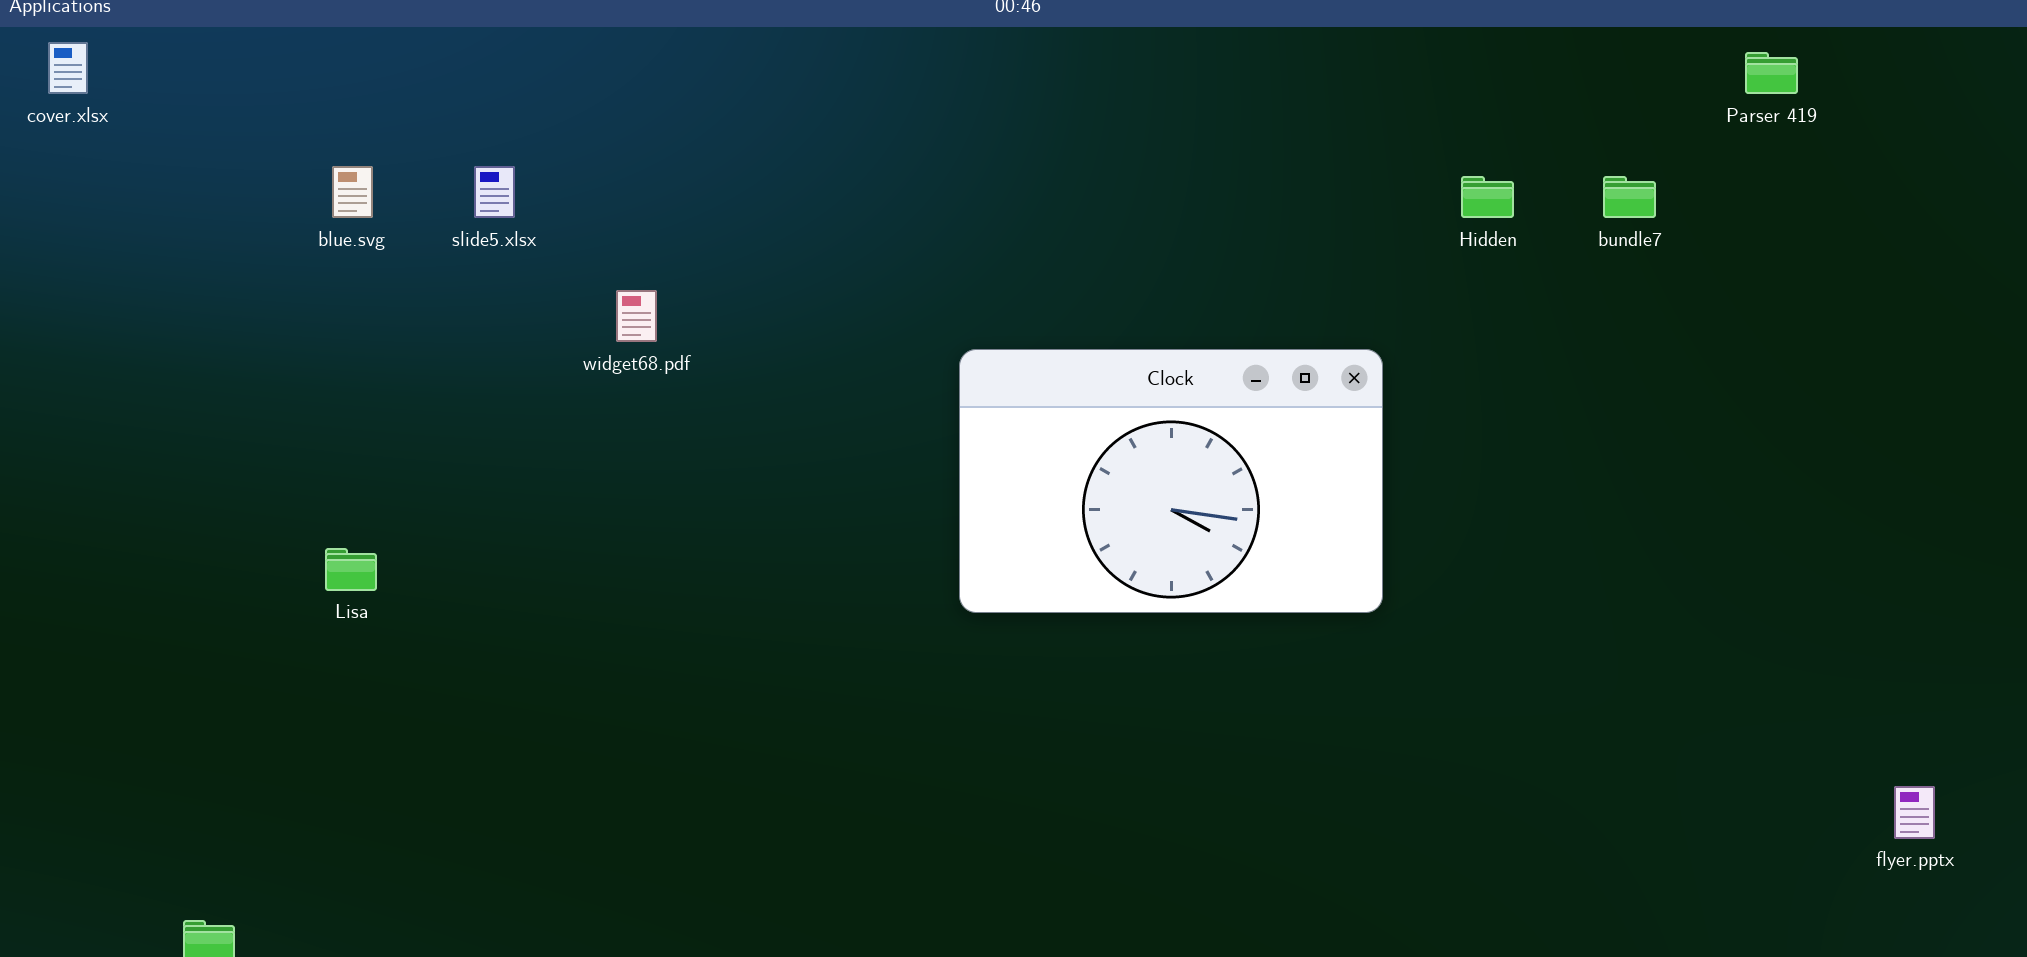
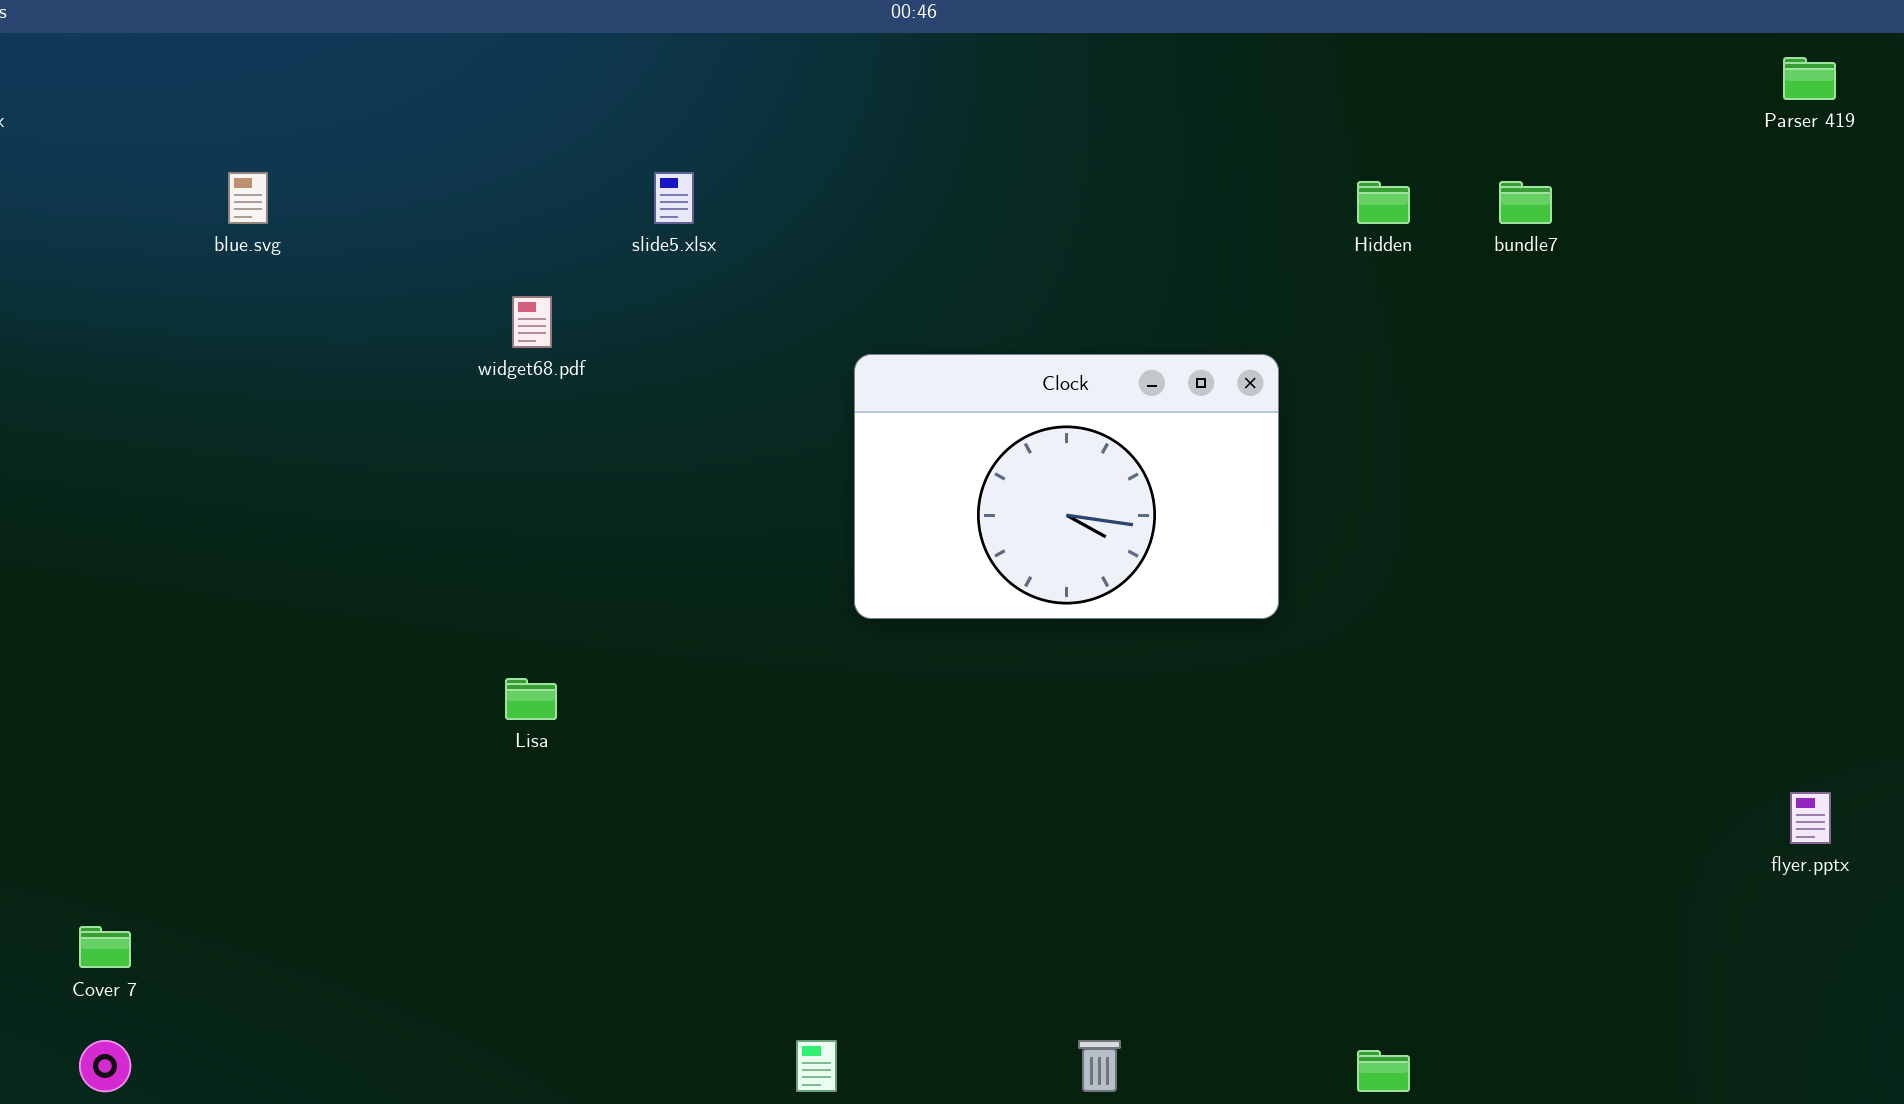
Parser 419: [1745,52,1798,94] -> [1783,57,1836,100], moved
slide5.xlsx: [474,166,515,218] -> [654,172,694,224], moved
Lisa: [325,548,377,591] -> [505,678,557,720], moved

